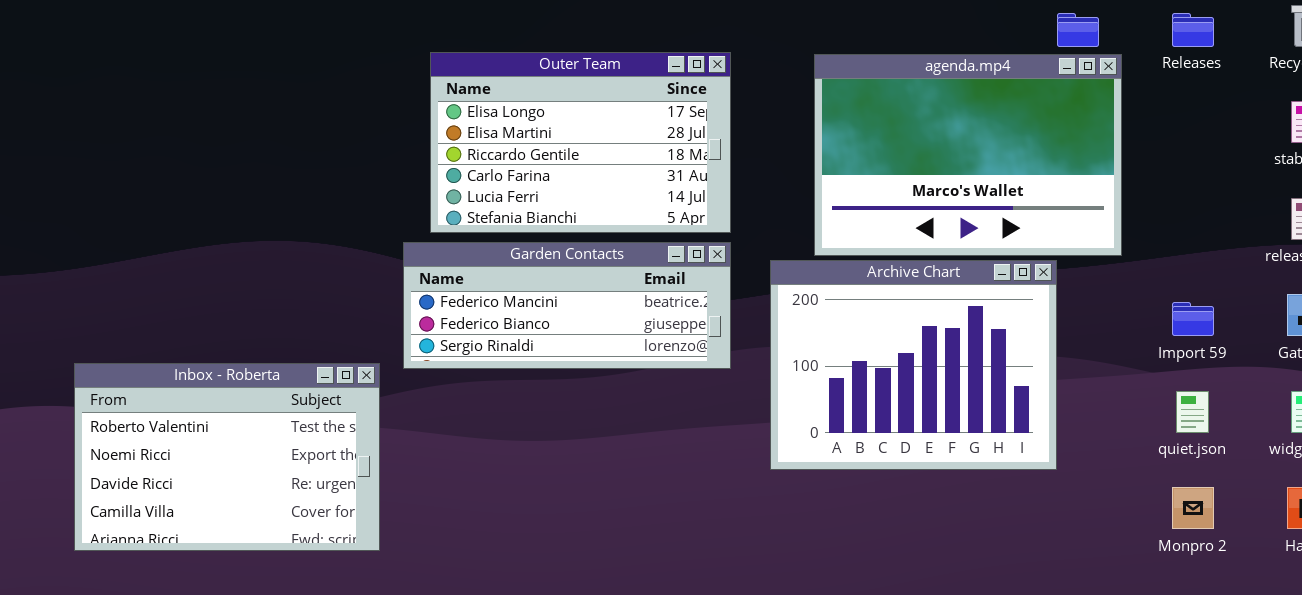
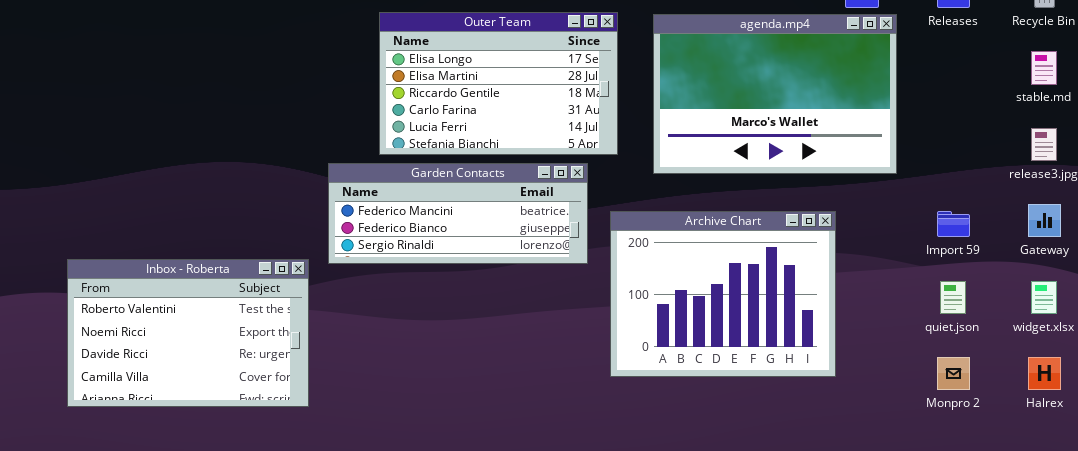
Outer Team: [430,52,731,233] -> [379,12,618,155], moved
Archive Chart: [770,260,1057,470] -> [610,211,836,377], moved

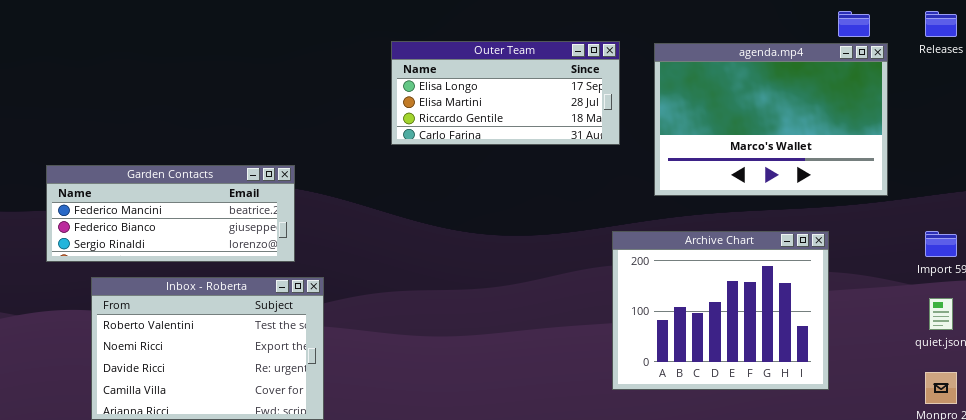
Outer Team: [379,12,618,155] -> [391,41,620,145], resized
Garden Contacts: [328,163,588,264] -> [46,165,295,262], moved

